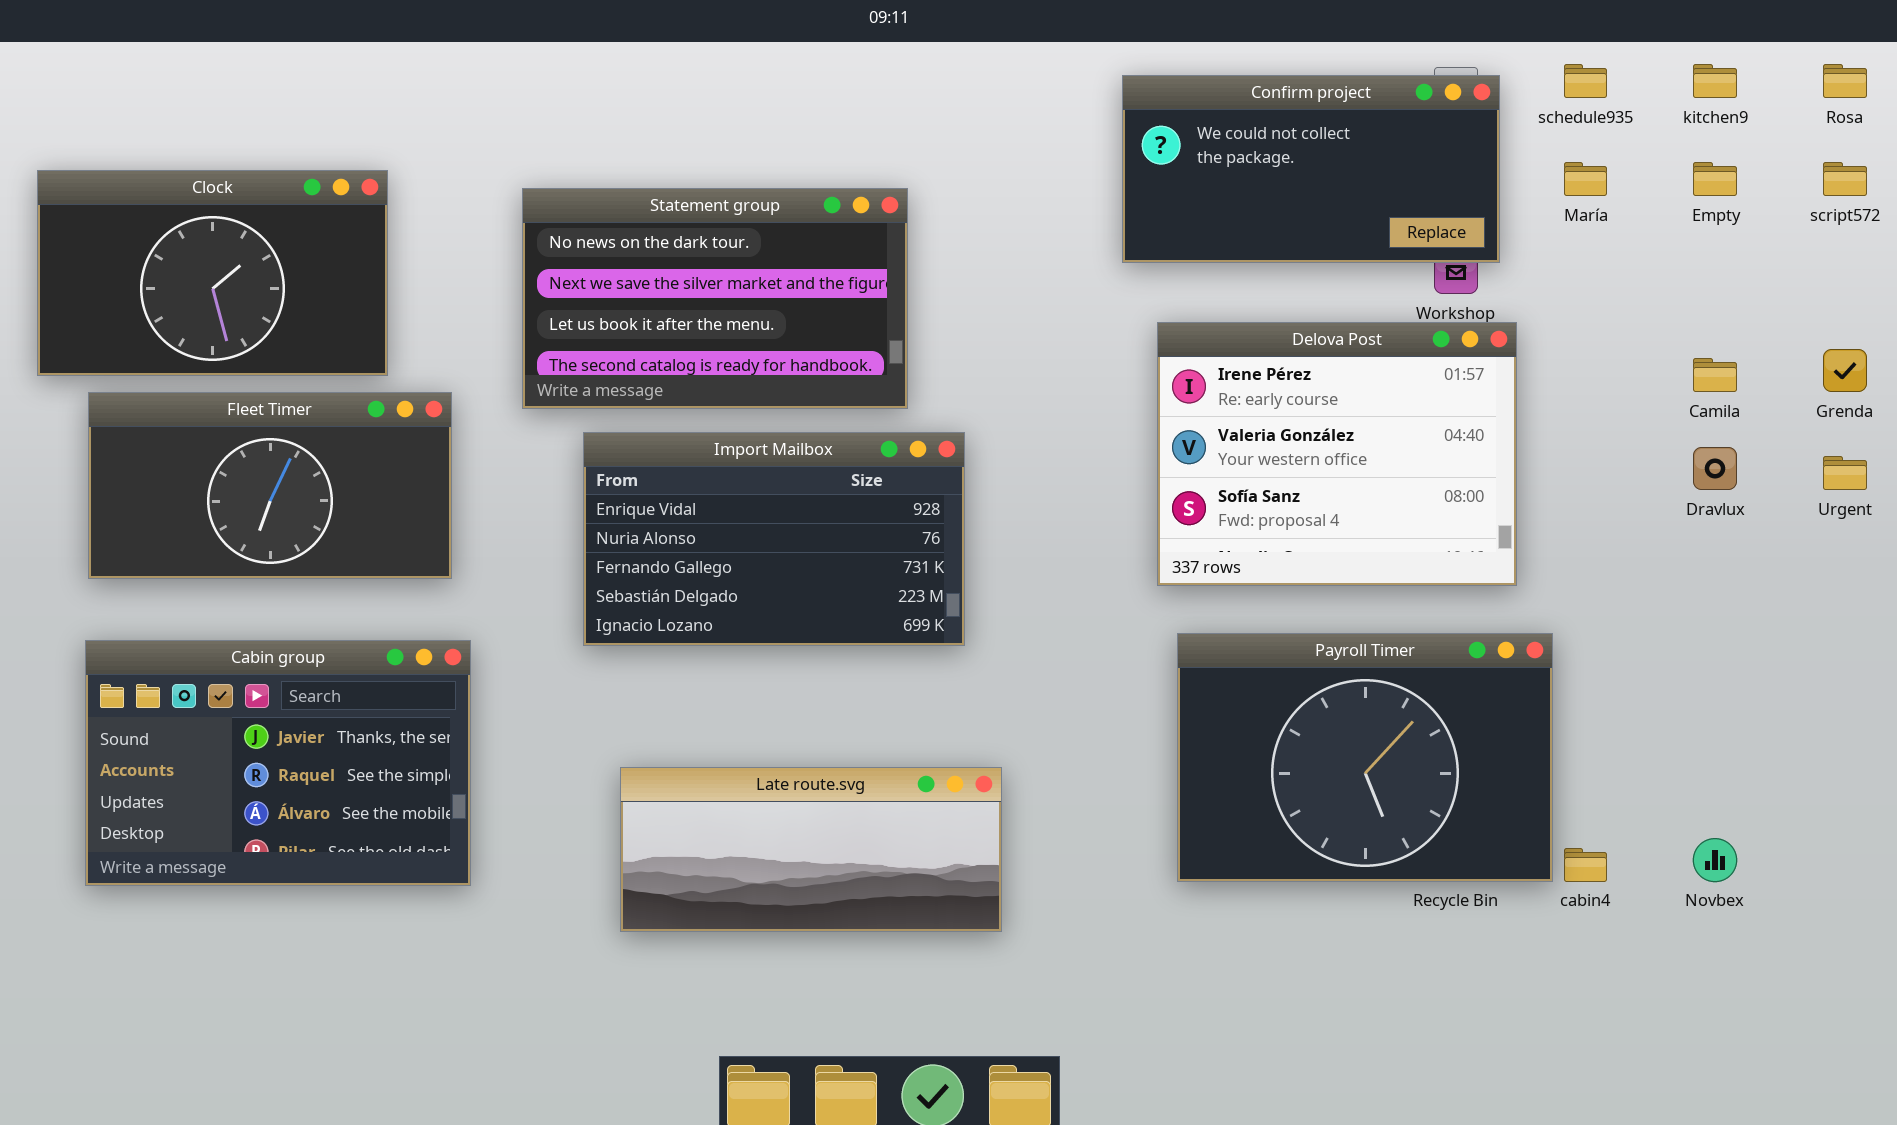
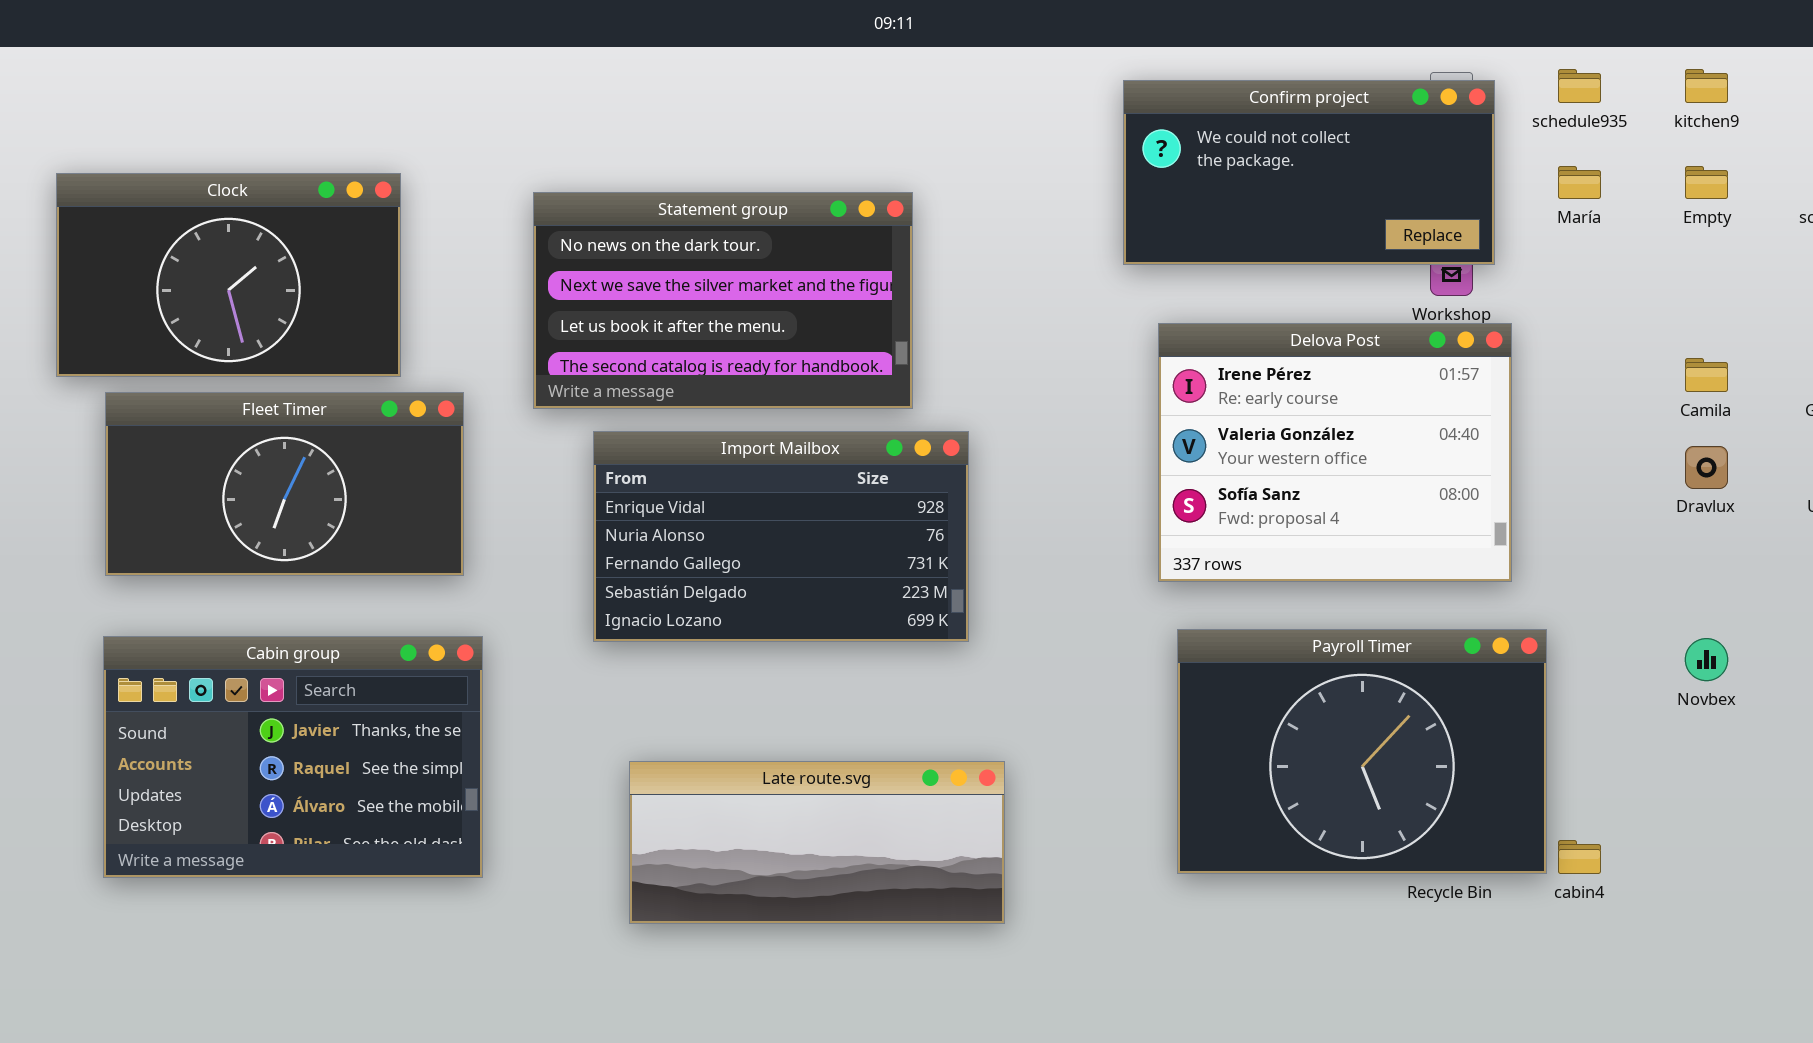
Novbex: [1693,838,1737,882] -> [1685,638,1728,681], moved

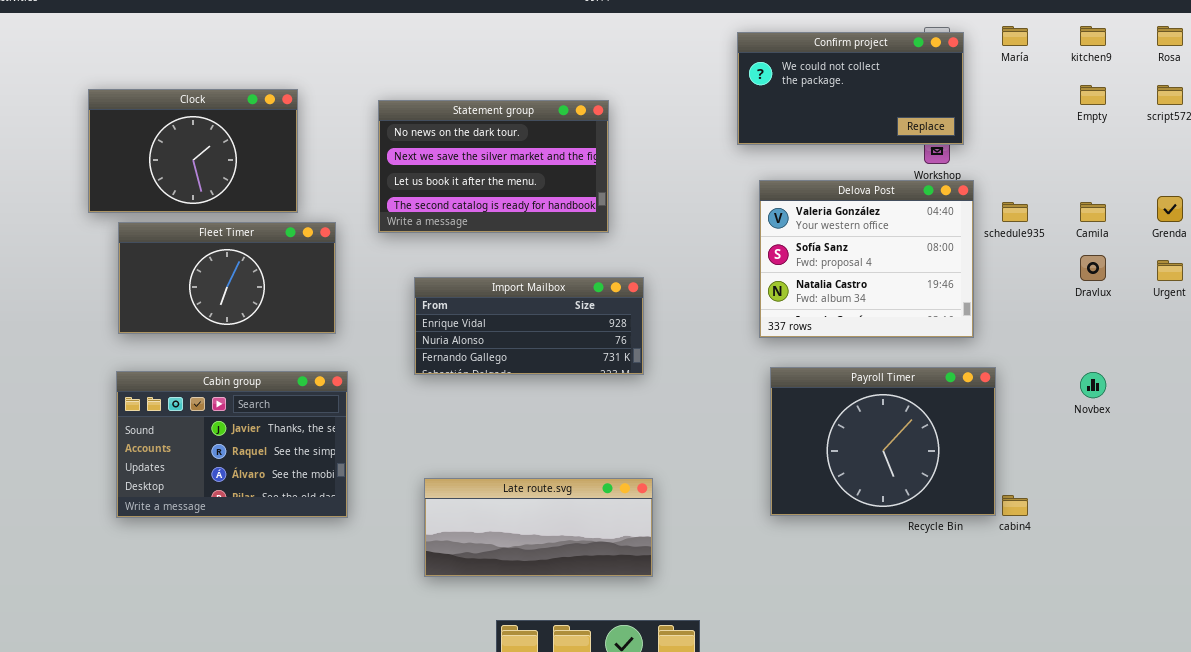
schedule935: [1558,69,1601,103] -> [1002,202,1028,222], moved
María: [1558,166,1601,199] -> [1002,26,1028,46], moved
Delova Post: [1158,323,1512,582] -> [759,180,974,338], scrolled down 1 row
Import Mailbox: [593,431,969,642] -> [414,277,644,375], resized
Late route.svg: [629,761,1005,924] -> [424,478,653,577], moved

